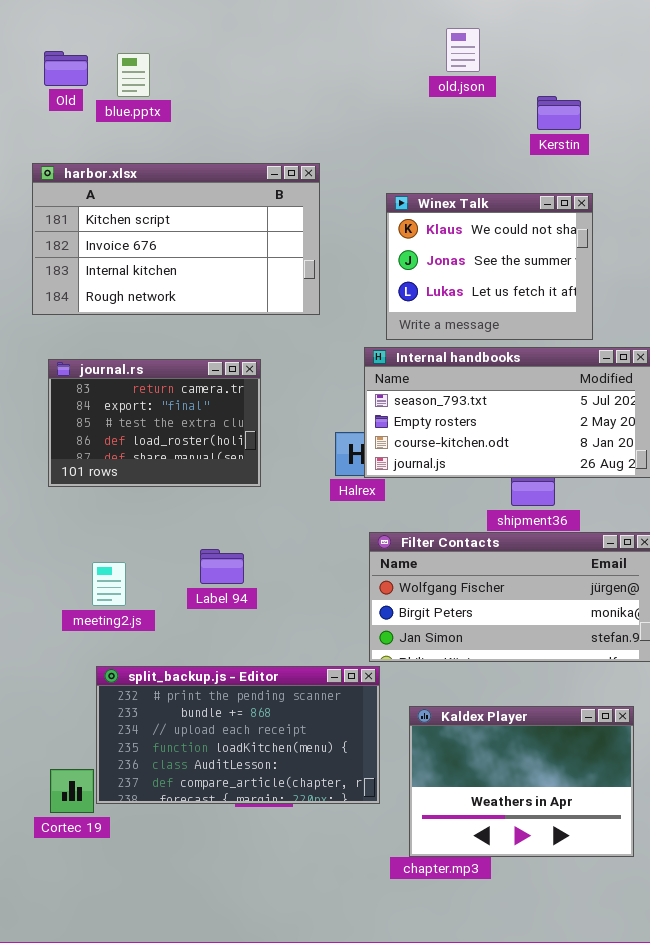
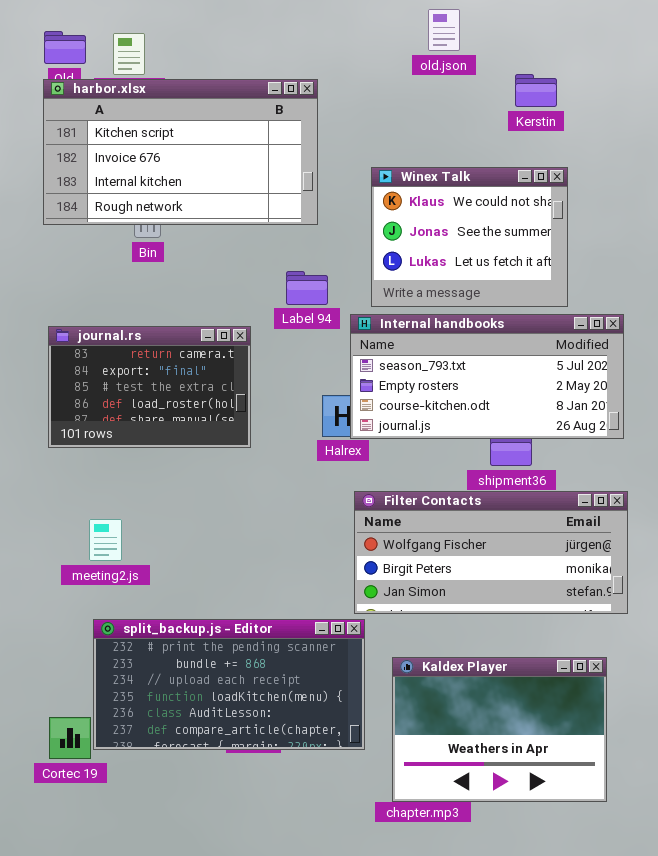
harbor.xlsx: [32,163,320,315] -> [43,79,318,225], moved
Label 94: [200,549,244,584] -> [286,271,328,305], moved

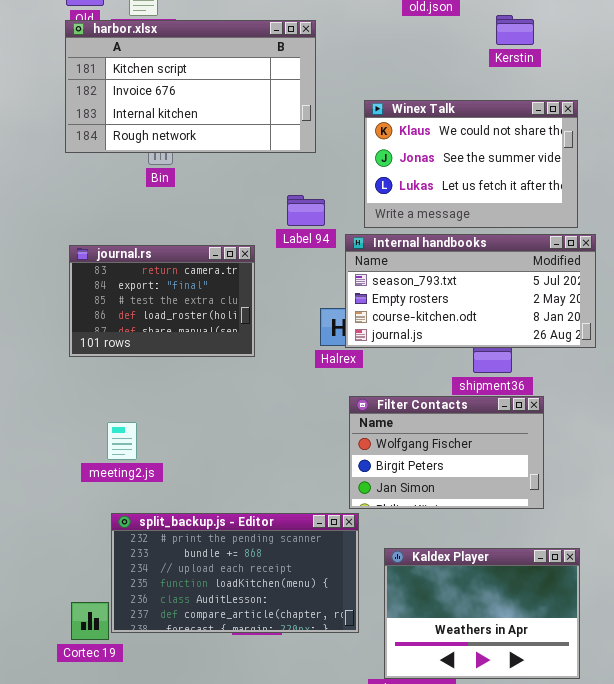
Winex Talk: [371,167,568,307] -> [364,100,578,228], resized
Filter Contacts: [354,491,628,614] -> [349,396,544,509], resized

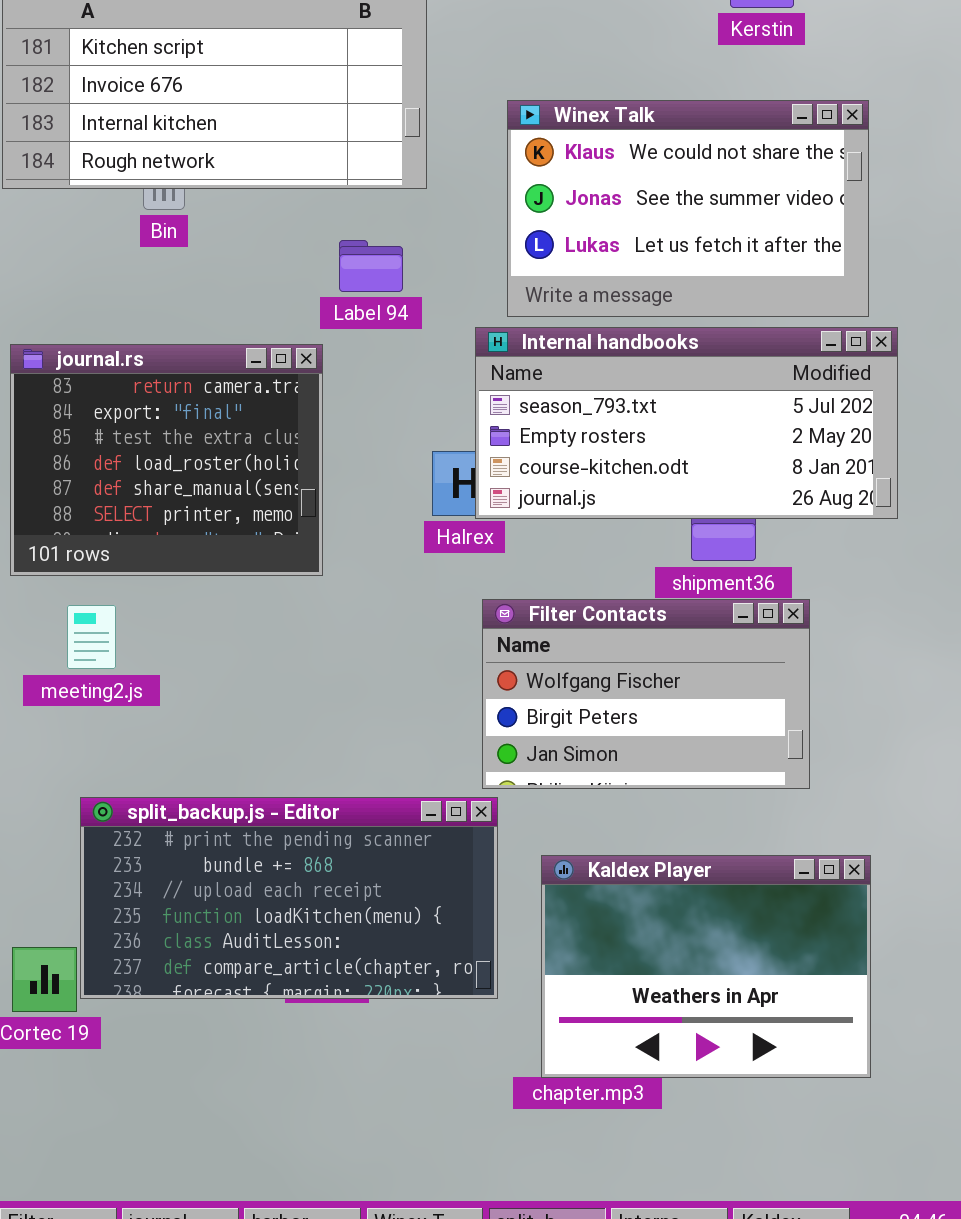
Label 94: [287,195,325,226] -> [339,240,403,292], moved
journal.rs: [69,245,255,357] -> [10,344,323,576], resized
meeting2.js: [107,422,137,460] -> [67,605,116,669], moved

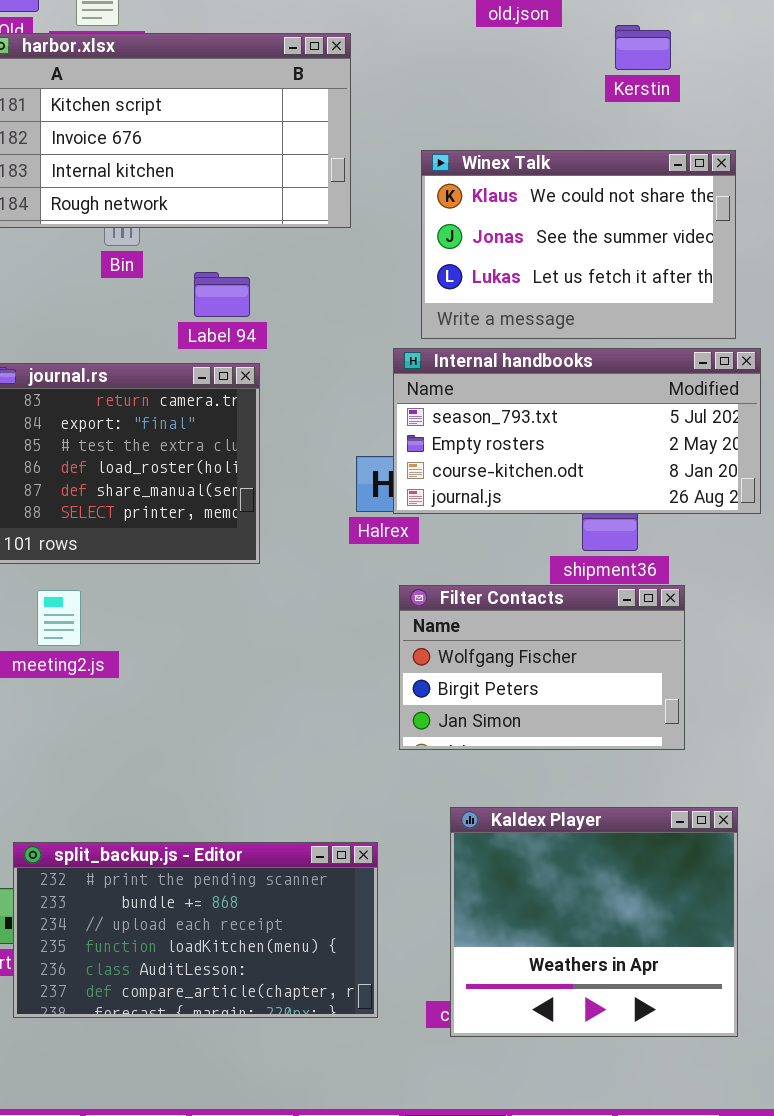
Label 94: [339,240,403,292] -> [194,272,250,317], moved
split_backup.js - Editor: [80,797,498,999] -> [13,842,378,1018], moved
Kaldex Player: [541,855,871,1078] -> [450,807,738,1037], resized

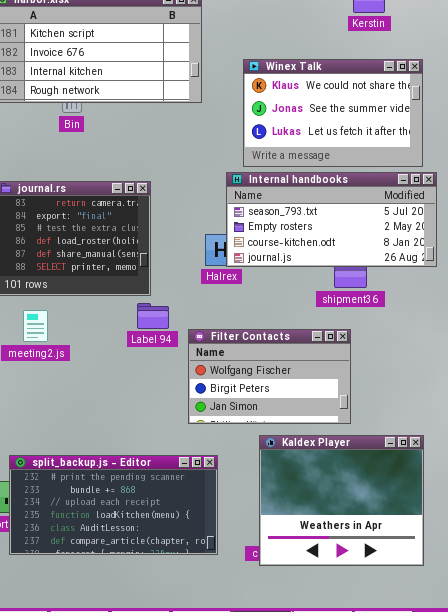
Label 94: [194,272,250,317] -> [137,303,169,329], moved
Filter Contacts: [399,585,685,750] -> [188,329,351,424], moved

